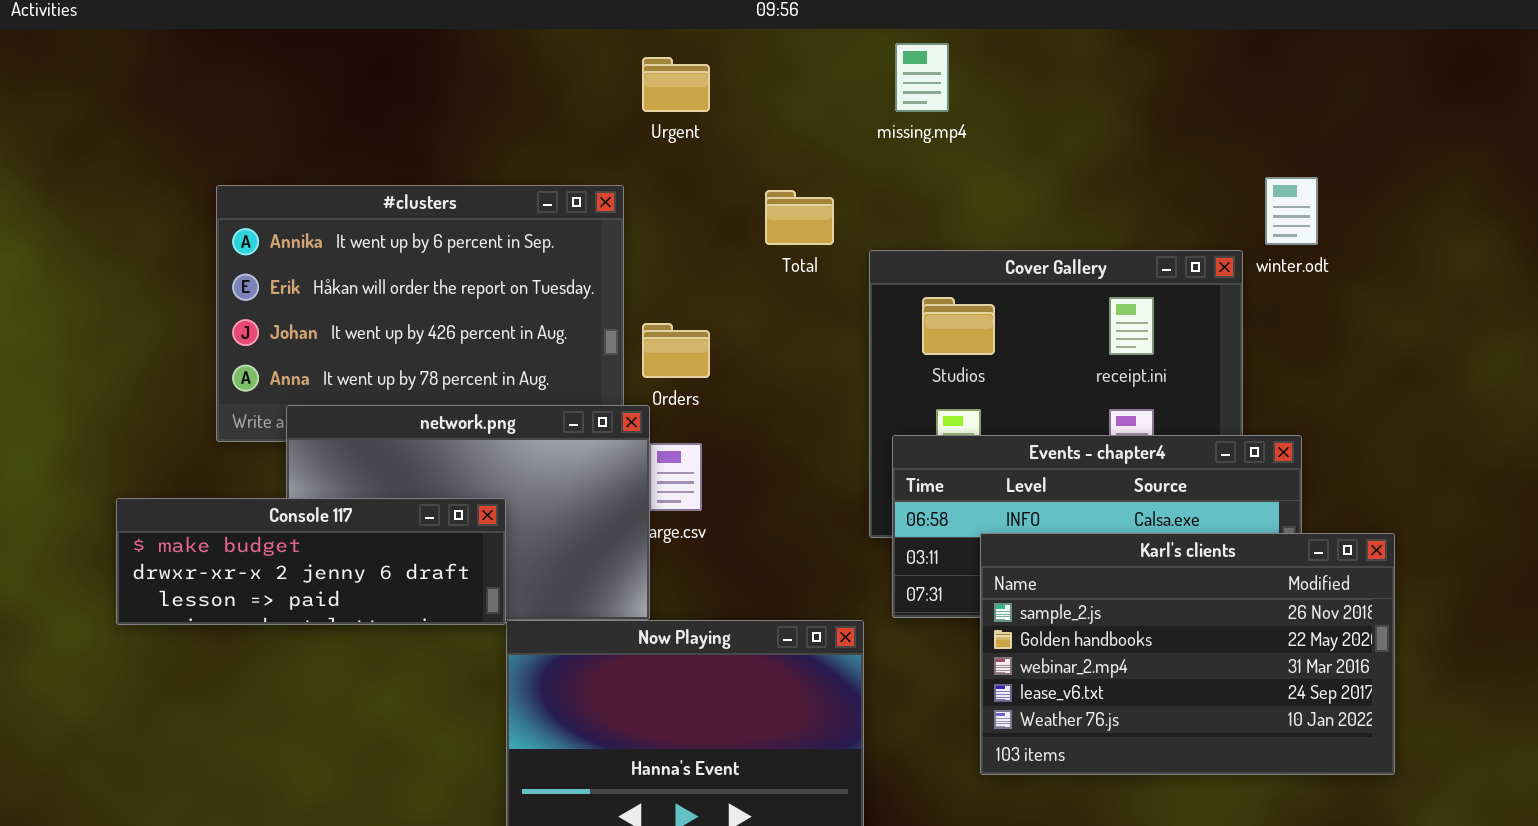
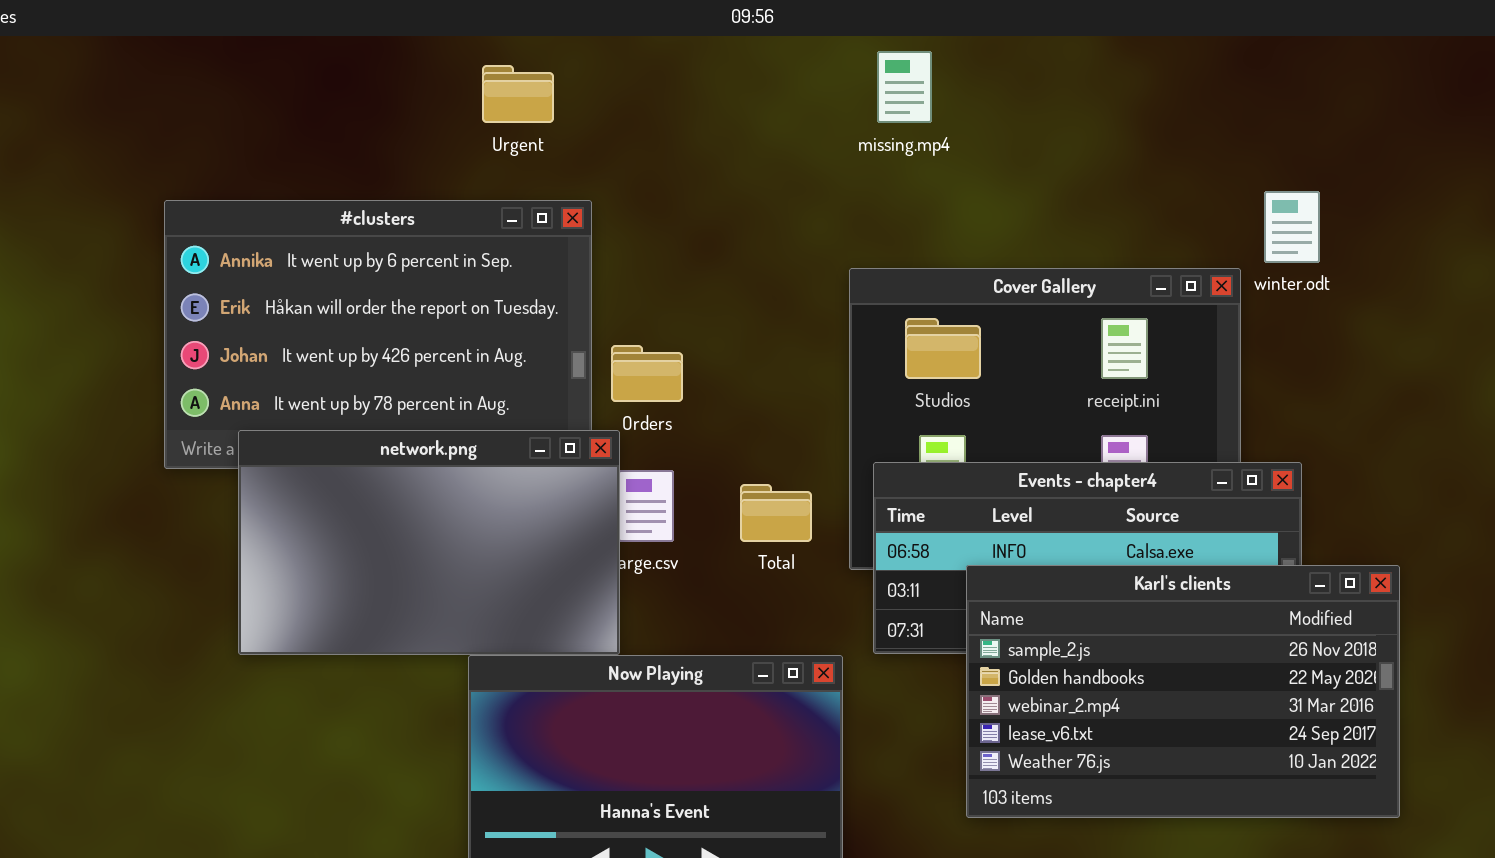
Urgent: [642,57,710,112] -> [482,65,554,123], moved
Total: [765,190,834,245] -> [740,484,812,542], moved
Console 117: [116,498,506,625] -> none, closed

